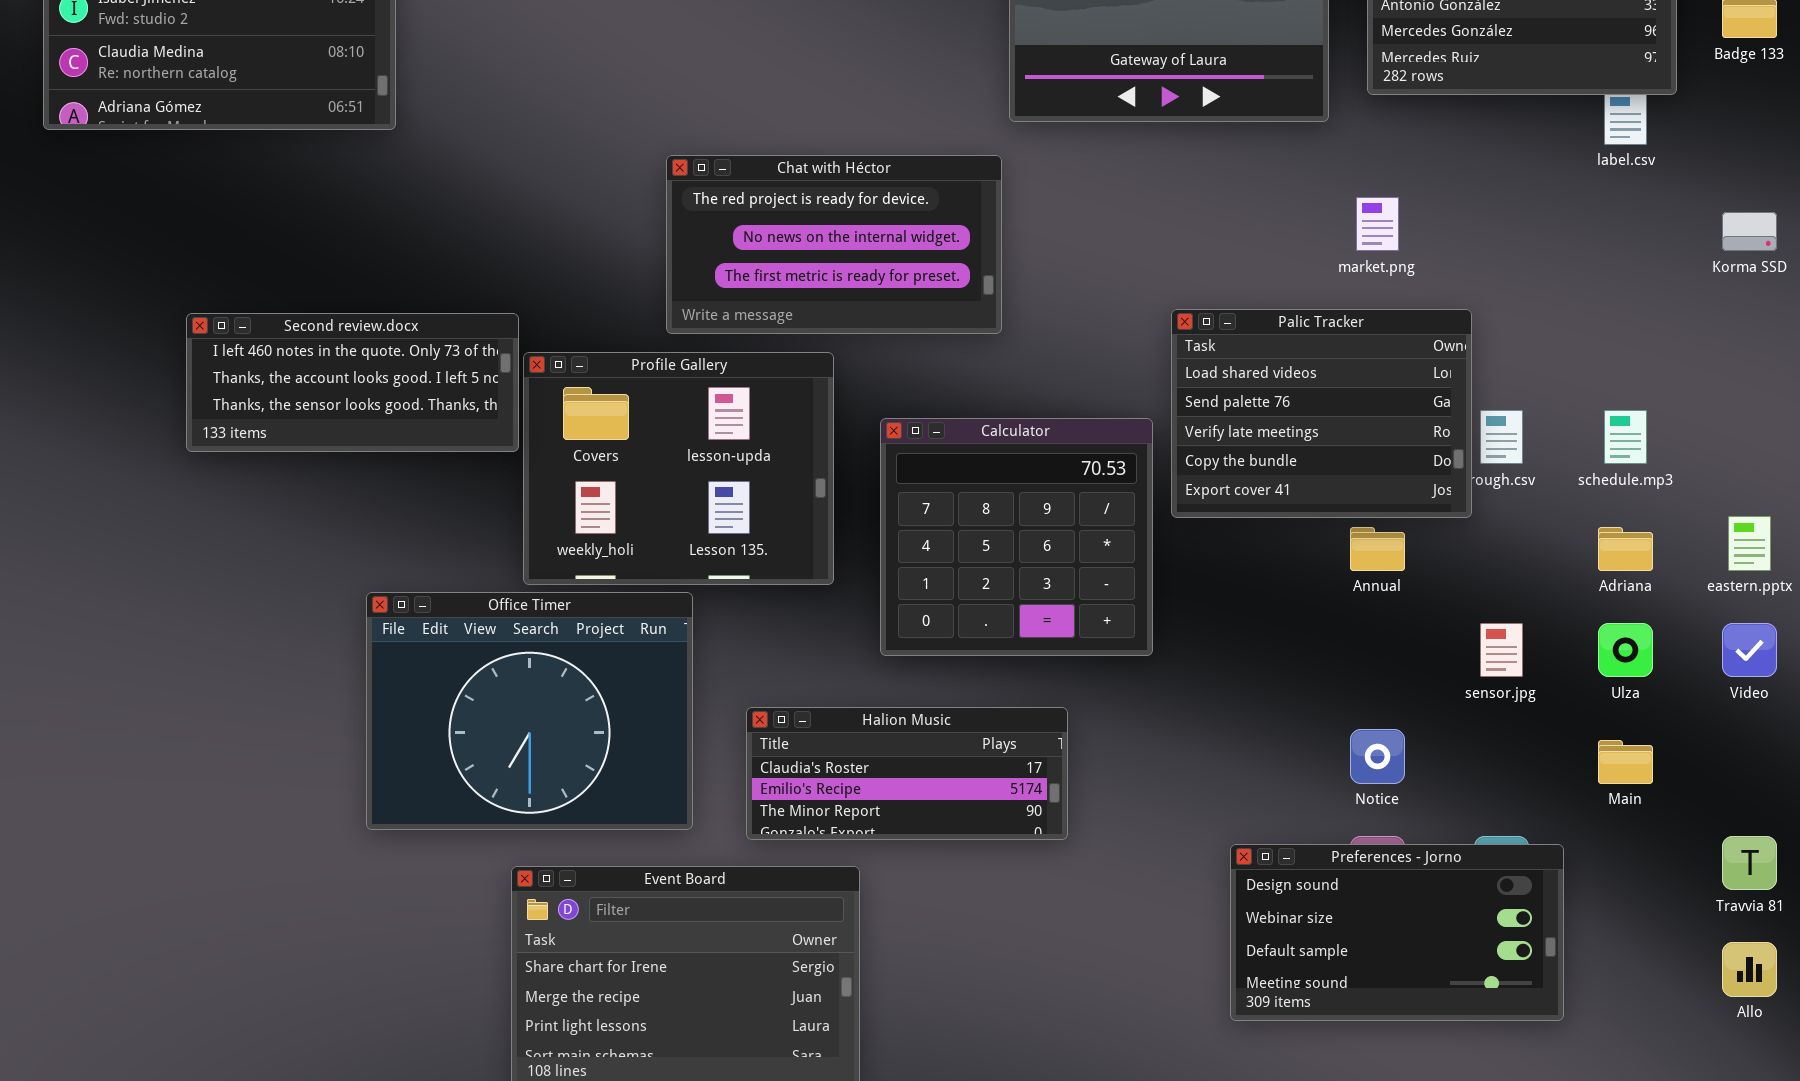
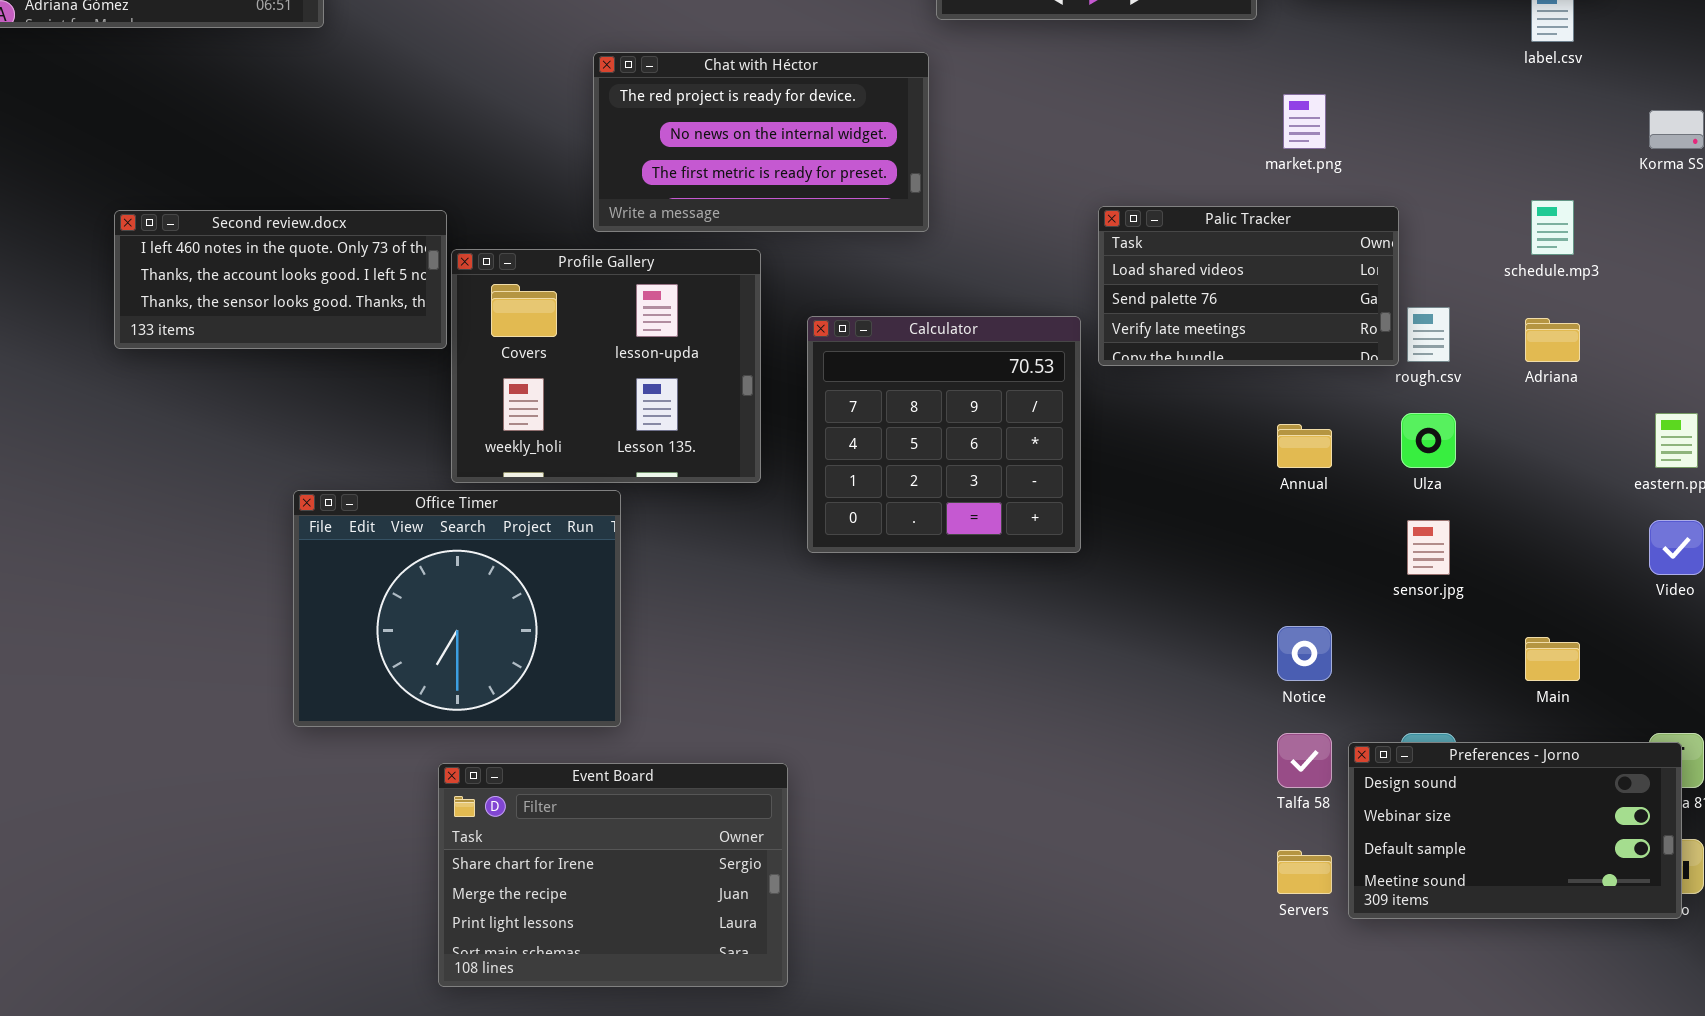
Palic Tracker: [1171,309,1472,518] -> [1098,206,1399,366], resized
schedule.mp3: [1604,410,1647,464] -> [1531,200,1574,255], moved
Adriana: [1598,527,1653,571] -> [1525,318,1580,362], moved
Ulza: [1598,623,1653,677] -> [1401,413,1456,468], moved
Halion Music: [746,707,1068,840] -> none, closed
Preferences - Jorno: [1230,844,1564,1021] -> [1348,742,1682,919], moved

